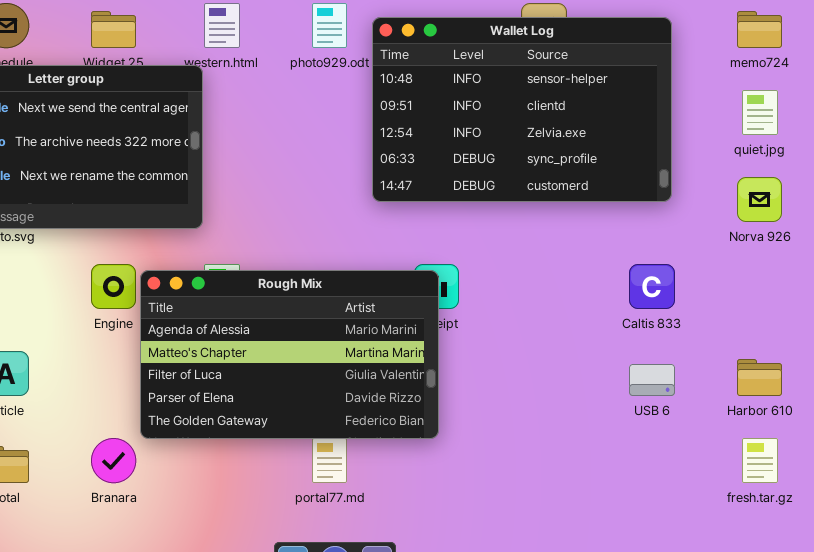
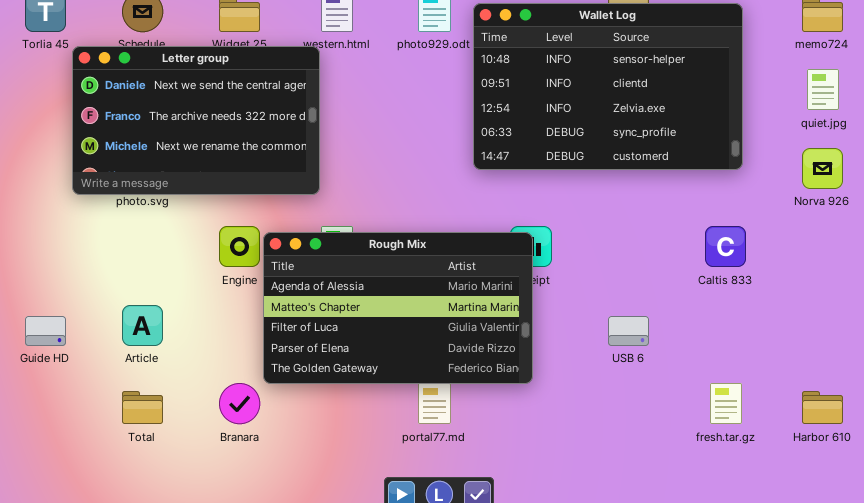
Harbor 610: [737,359,782,396] -> [802,391,843,424], moved
USB 6: [629,364,675,396] -> [608,316,649,346], moved
fresh.tar.gz: [742,438,778,483] -> [710,383,742,424], moved

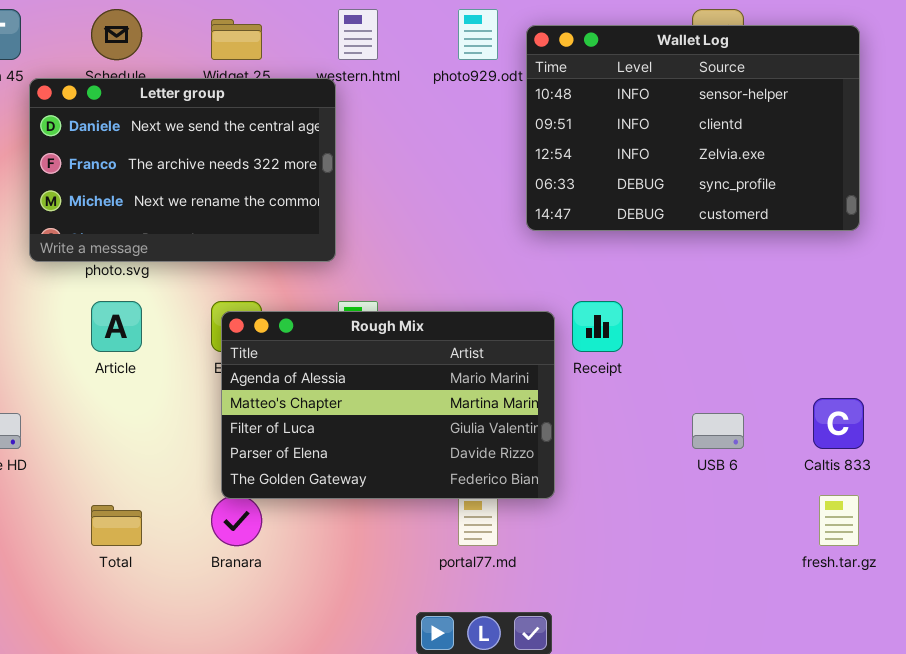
Caltis 833: [705,226,746,267] -> [813,398,864,449], moved
Rough Mix: [263,232,533,384] -> [221,311,555,499], moved
Article: [122,305,163,346] -> [91,301,142,352], moved

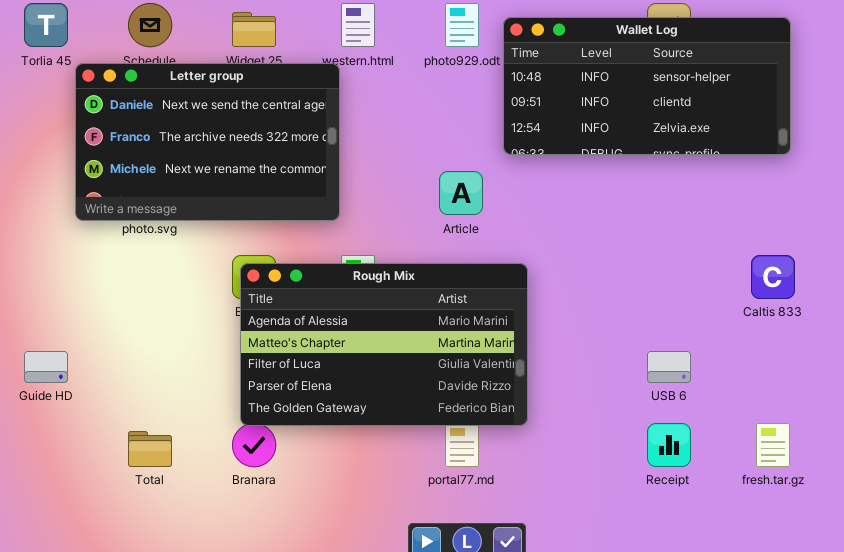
Wallet Log: [526,25,860,231] -> [503,17,791,155], resized
Article: [91,301,142,352] -> [439,171,483,215], moved
Receipt: [572,301,623,352] -> [647,423,691,467], moved
Caltis 833: [813,398,864,449] -> [751,255,795,299], moved

